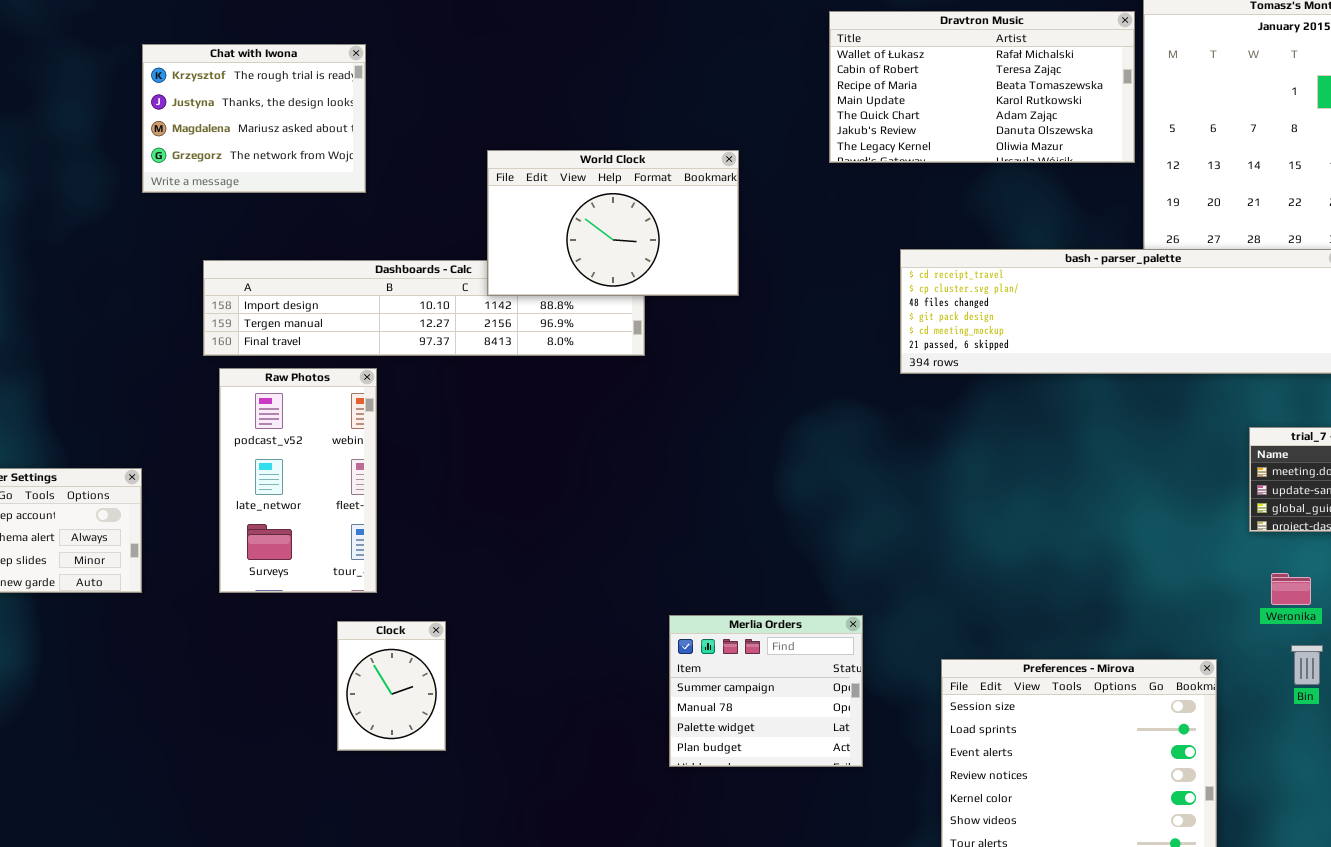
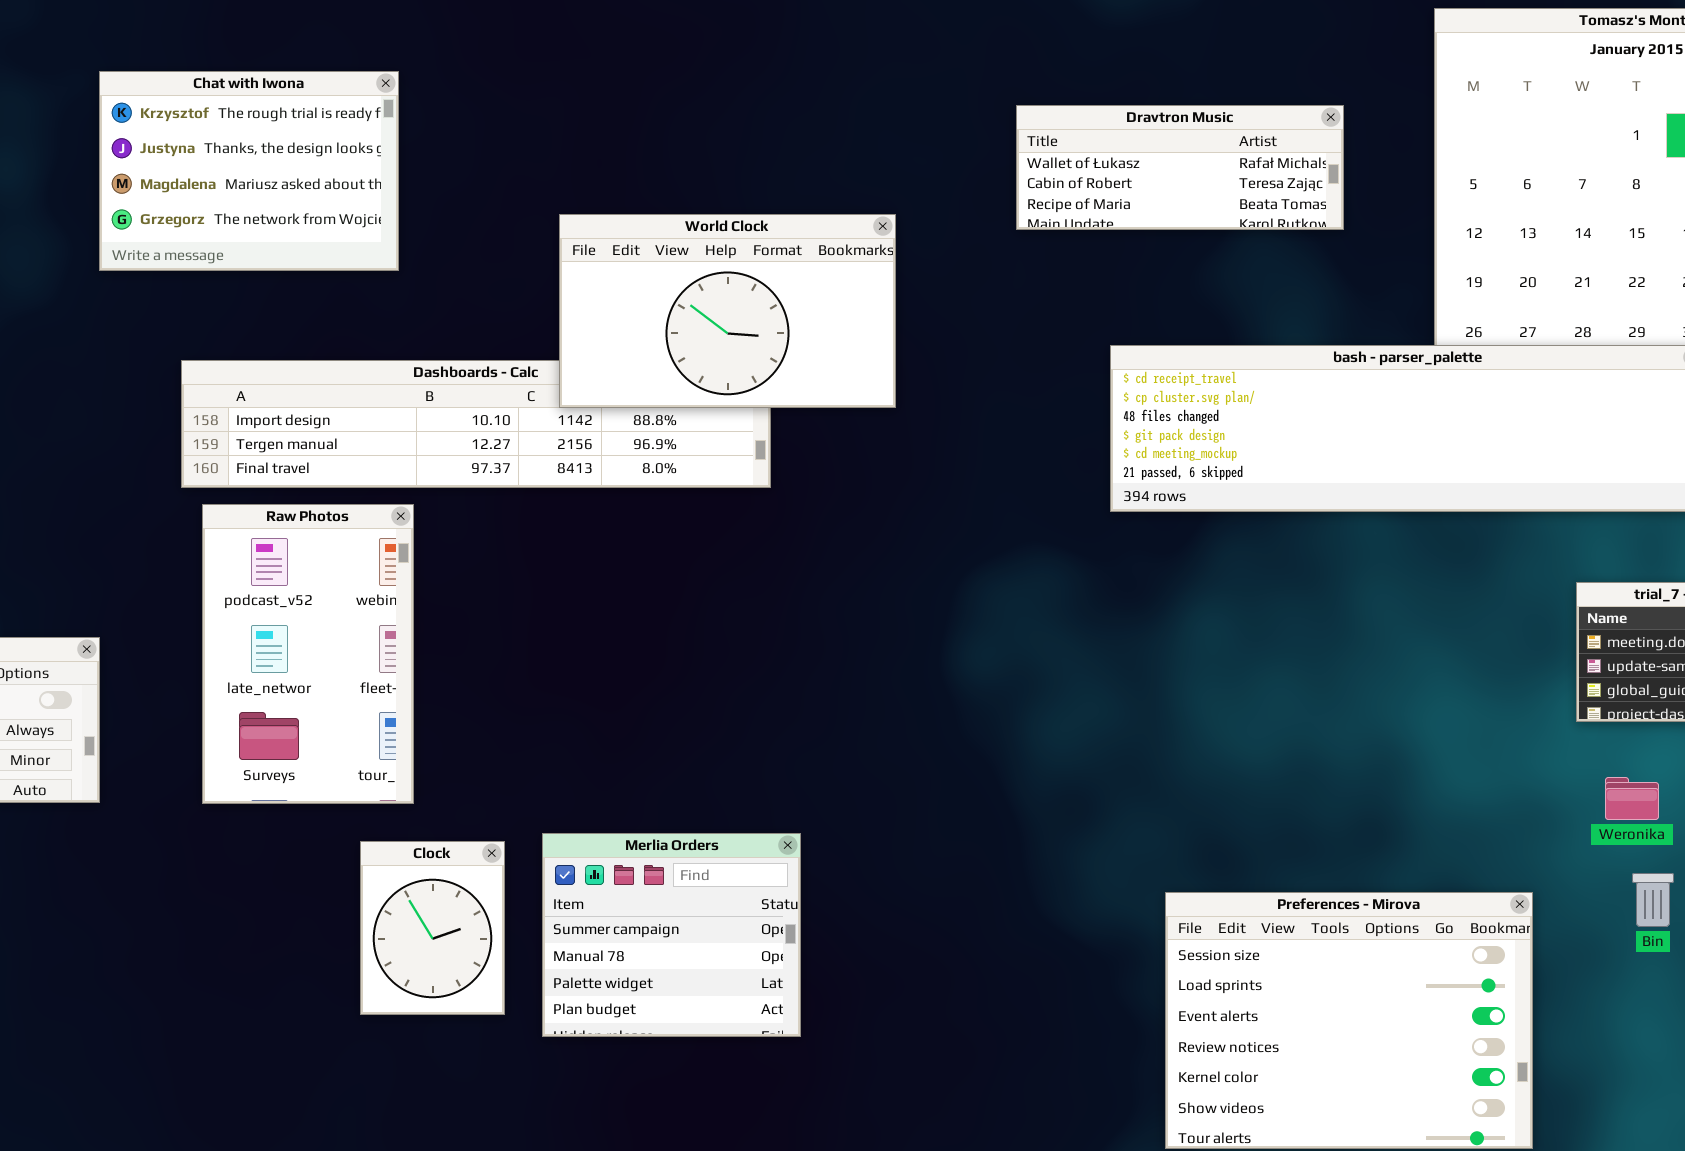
Dravtron Music: [829,11,1135,163] -> [1016,105,1344,230], resized
Merlia Orders: [669,615,863,767] -> [542,833,801,1037], moved

